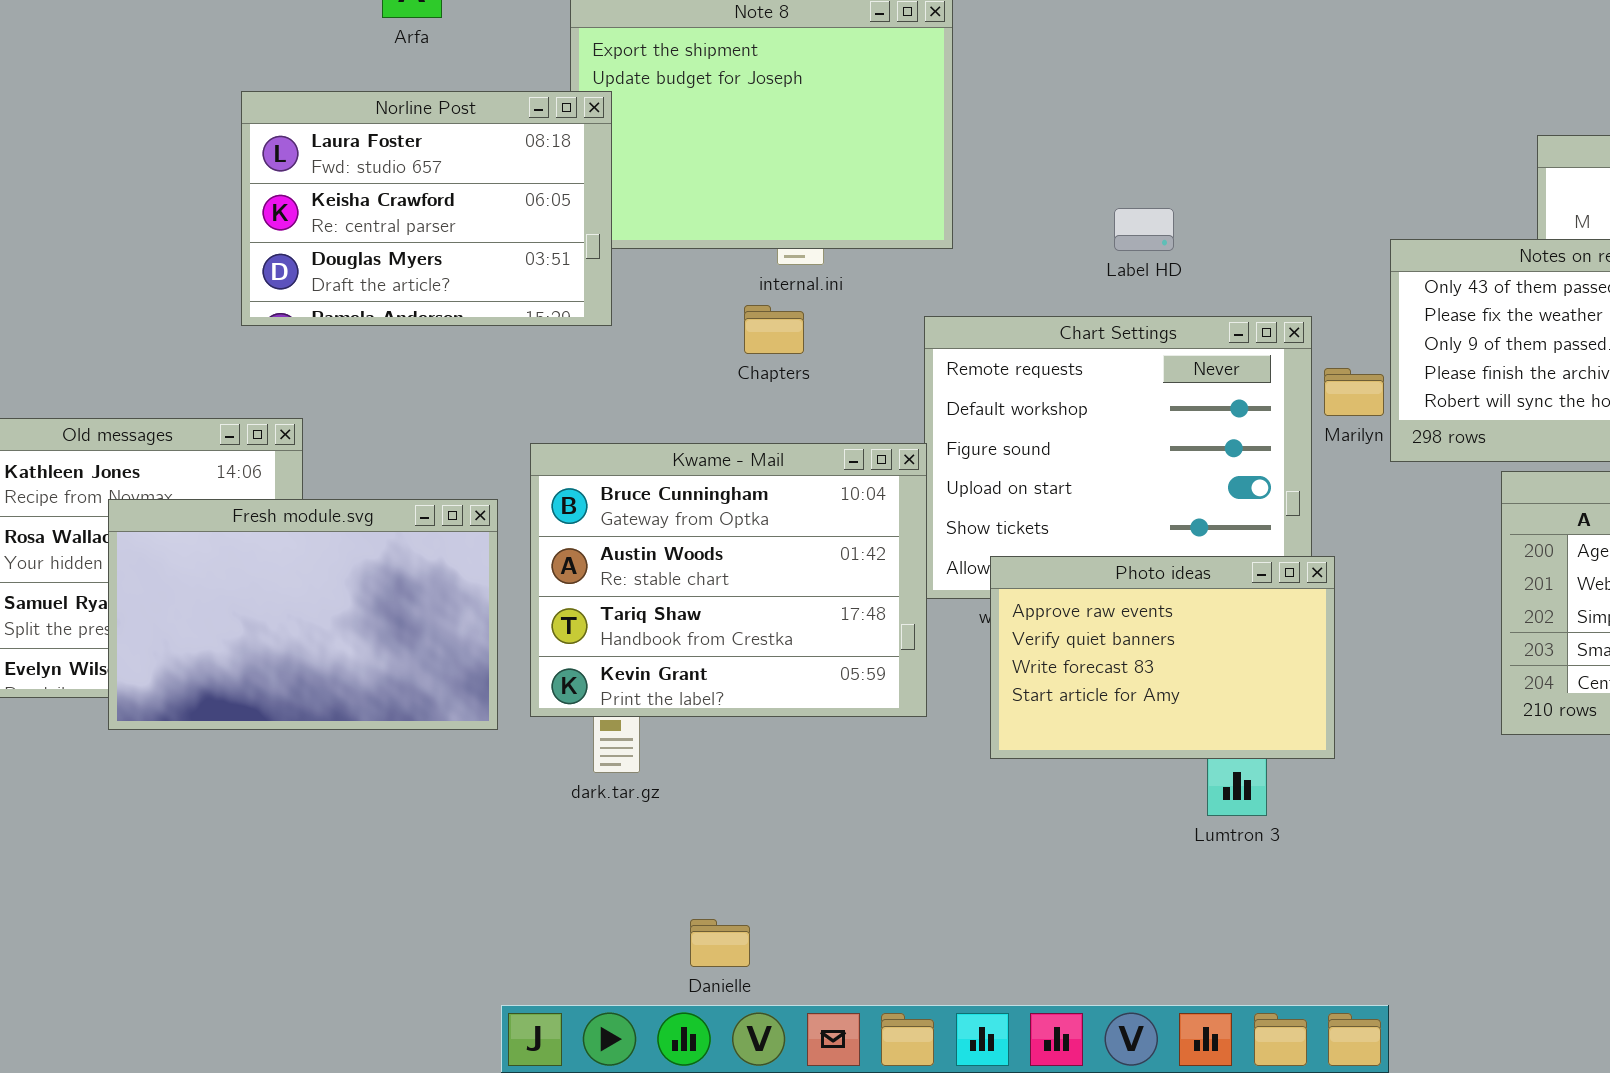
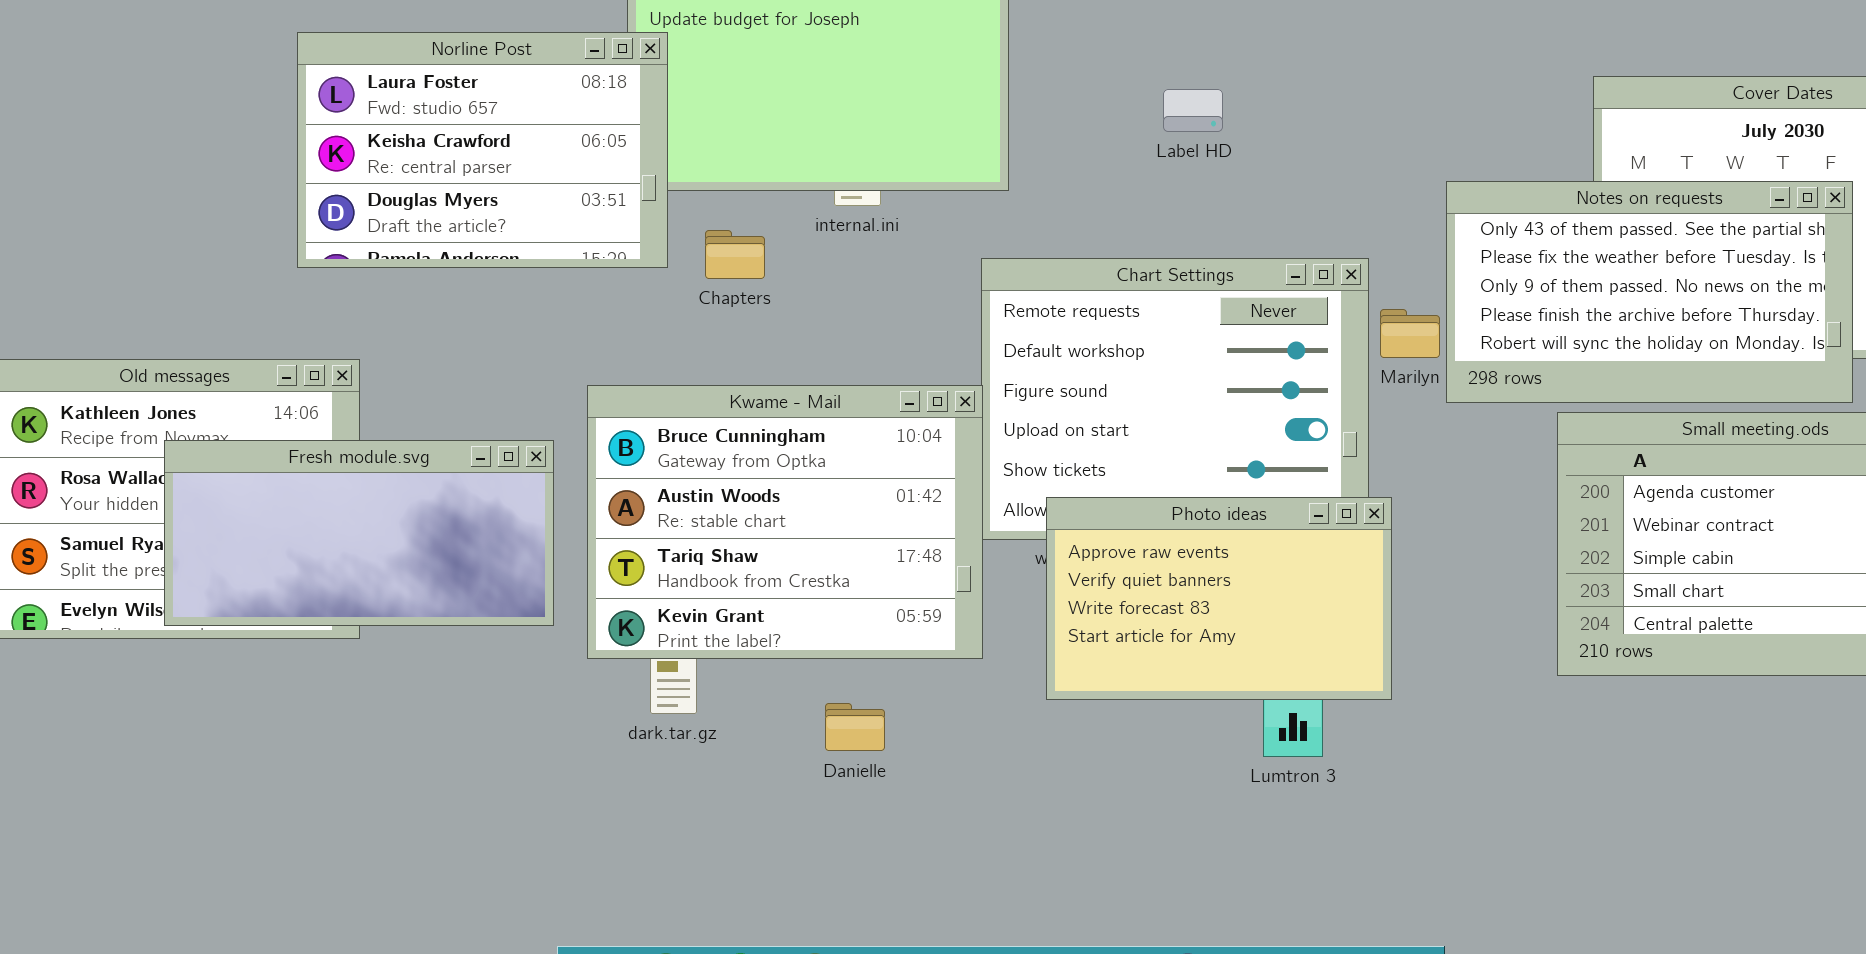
Label HD: [1114,208,1174,251] -> [1163,89,1223,132], moved
Chapters: [744,305,804,354] -> [705,230,765,279], moved
Fresh module.svg: [108,499,498,730] -> [164,440,554,626], resized
Danielle: [690,919,750,967] -> [825,703,885,751], moved

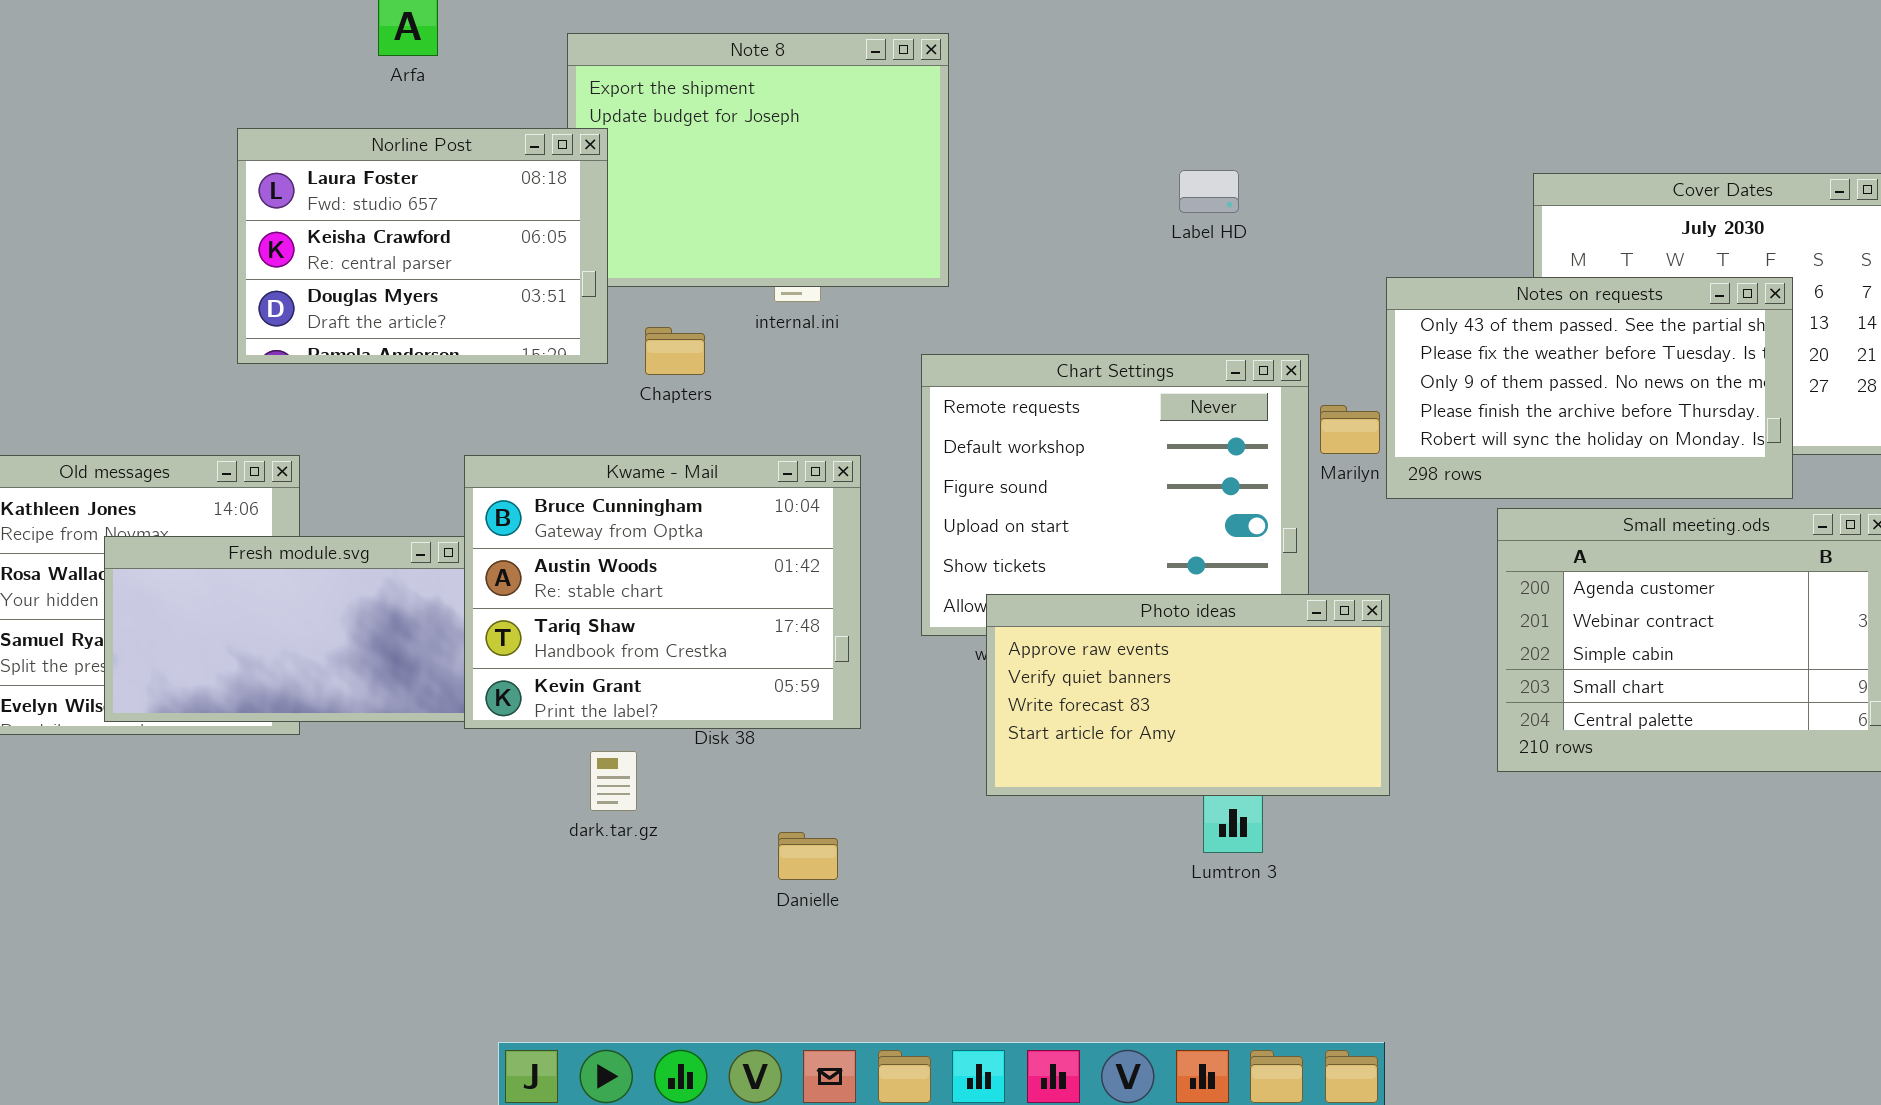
Label HD: [1163,89,1223,132] -> [1179,170,1239,213], moved
Kwame - Mail: [587,385,983,659] -> [464,455,861,729], moved
Photo ideas: [1046,497,1392,700] -> [986,594,1390,796], resized
Danielle: [825,703,885,751] -> [778,832,838,880], moved

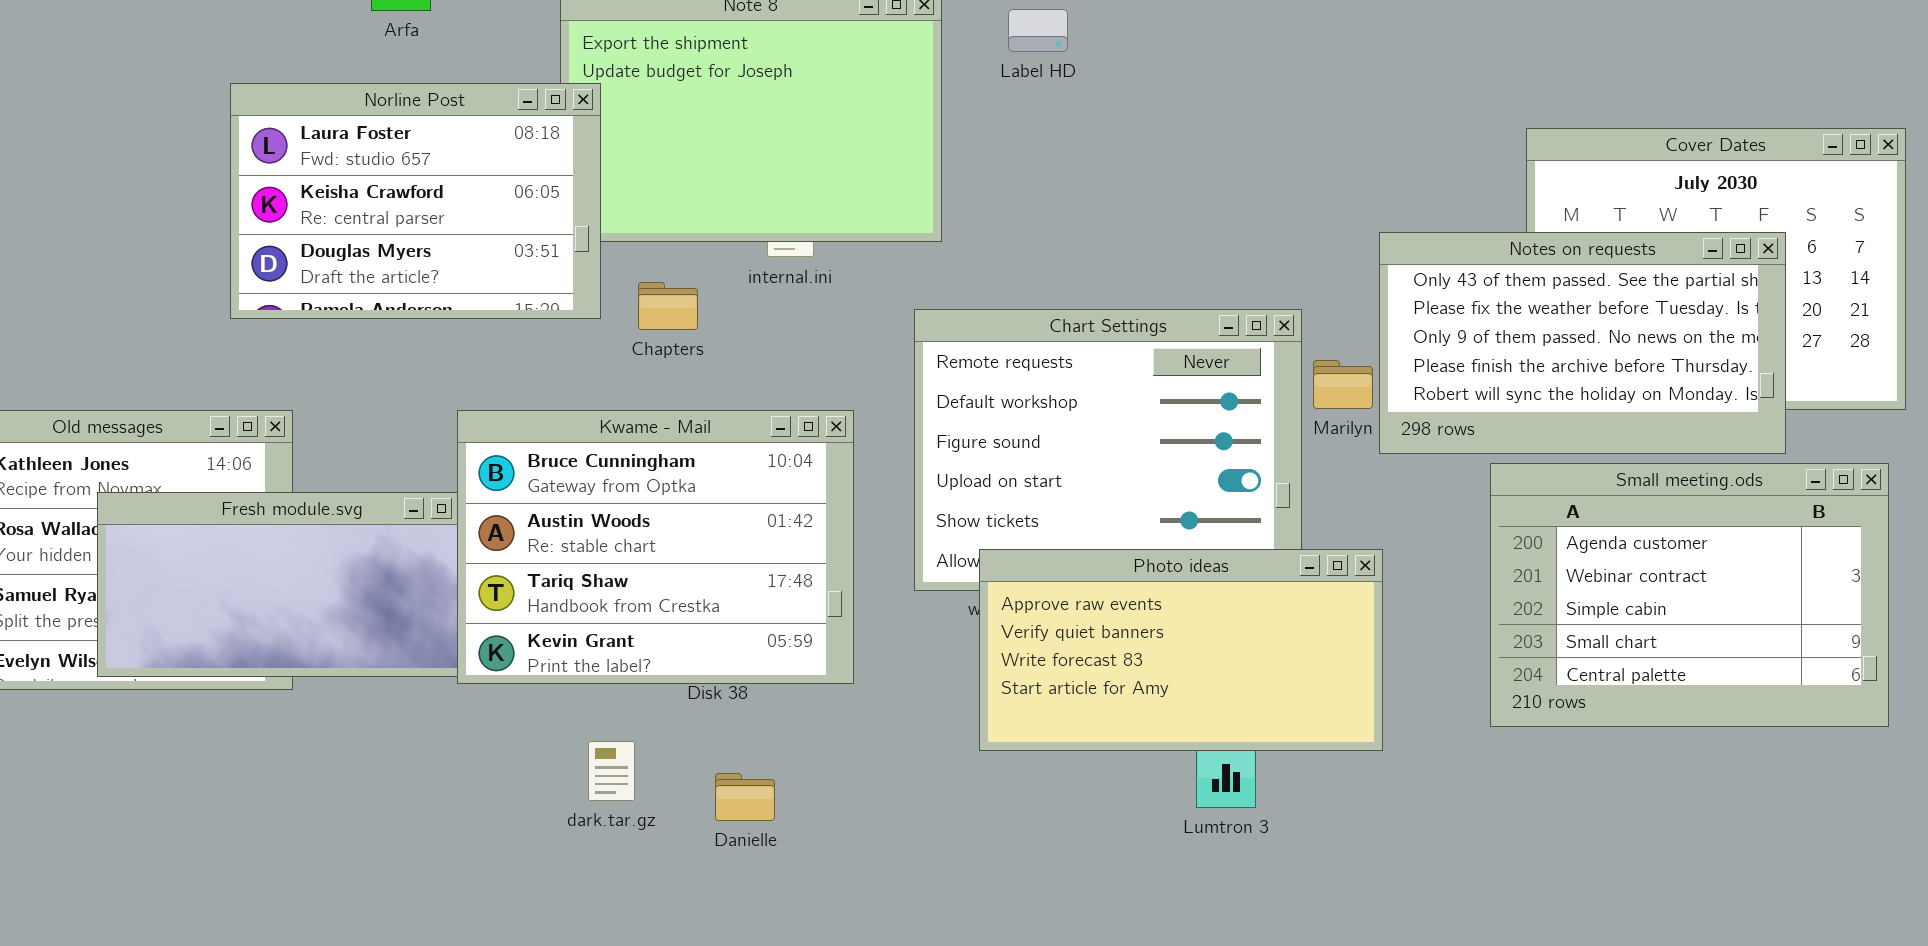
Label HD: [1179,170,1239,213] -> [1008,9,1068,52], moved
dark.tar.gz: [590,751,637,811] -> [588,741,635,801], moved
Danielle: [778,832,838,880] -> [715,773,775,821], moved

